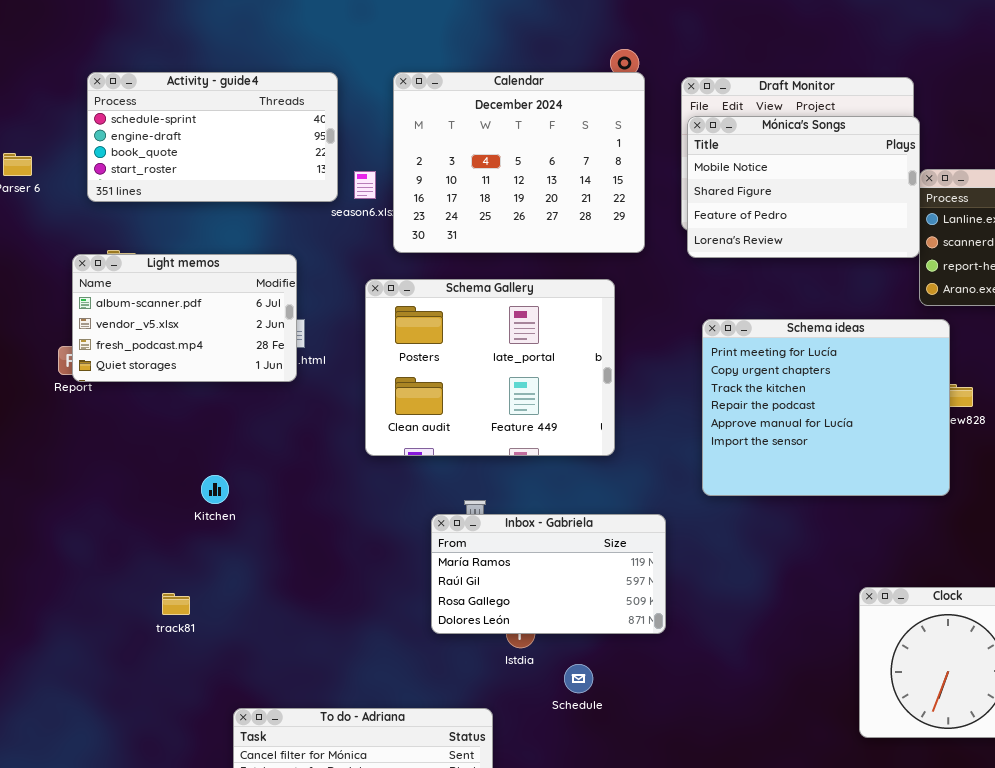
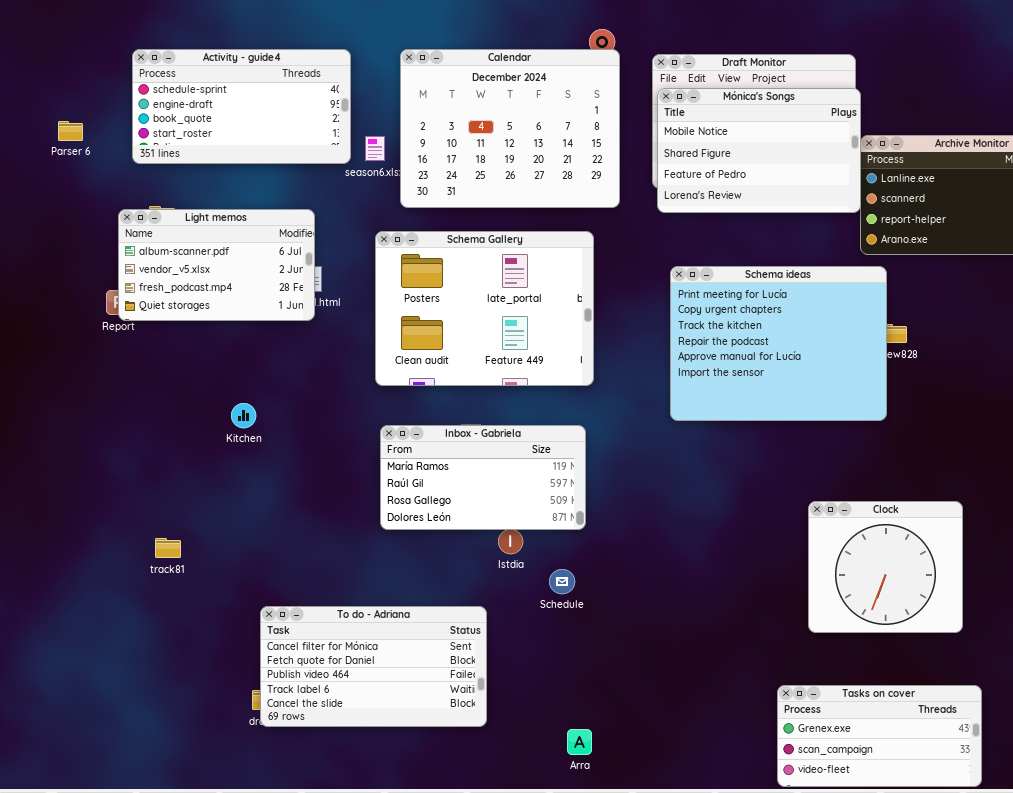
Inbox - Gabriela: [431,514,666,634] -> [380,425,586,530], moved
track81: [162,593,190,615] -> [155,538,181,558], moved

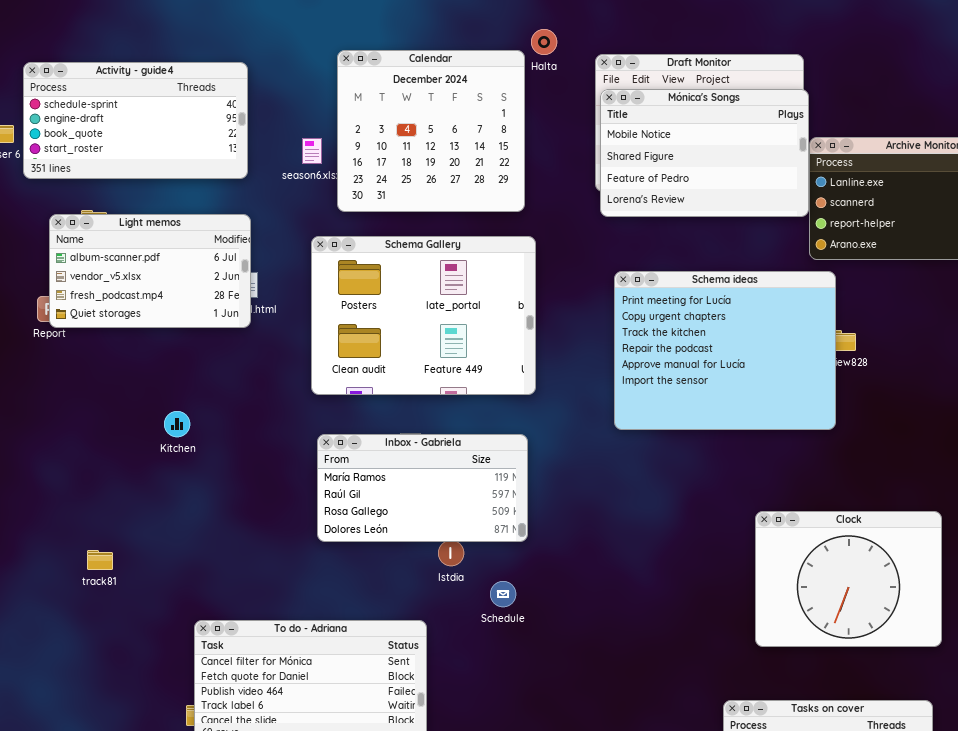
Activity - guide4: [132,49,351,164] -> [23,62,248,179], moved
Calendar: [400,49,620,208] -> [337,50,525,212], resized
Clock: [808,501,963,633] -> [755,511,942,647], resized

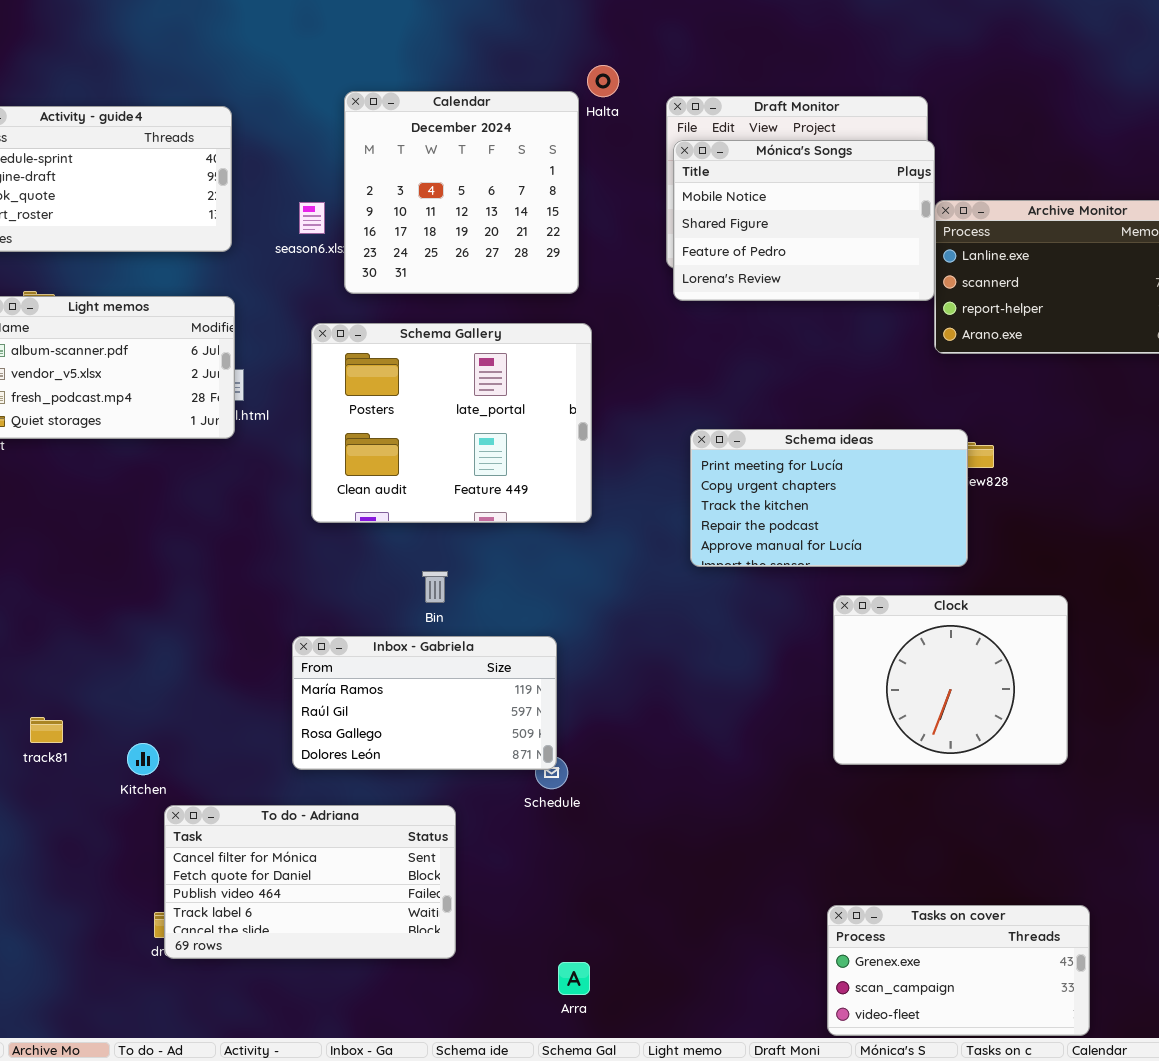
Schema ideas: [614,271,836,430] -> [690,429,968,567], resized
Kitchen: [164,411,190,437] -> [127,743,159,775], moved
Inbox - Gabriela: [317,434,528,542] -> [292,636,557,770], moved
Clock: [755,511,942,647] -> [833,595,1068,765], moved

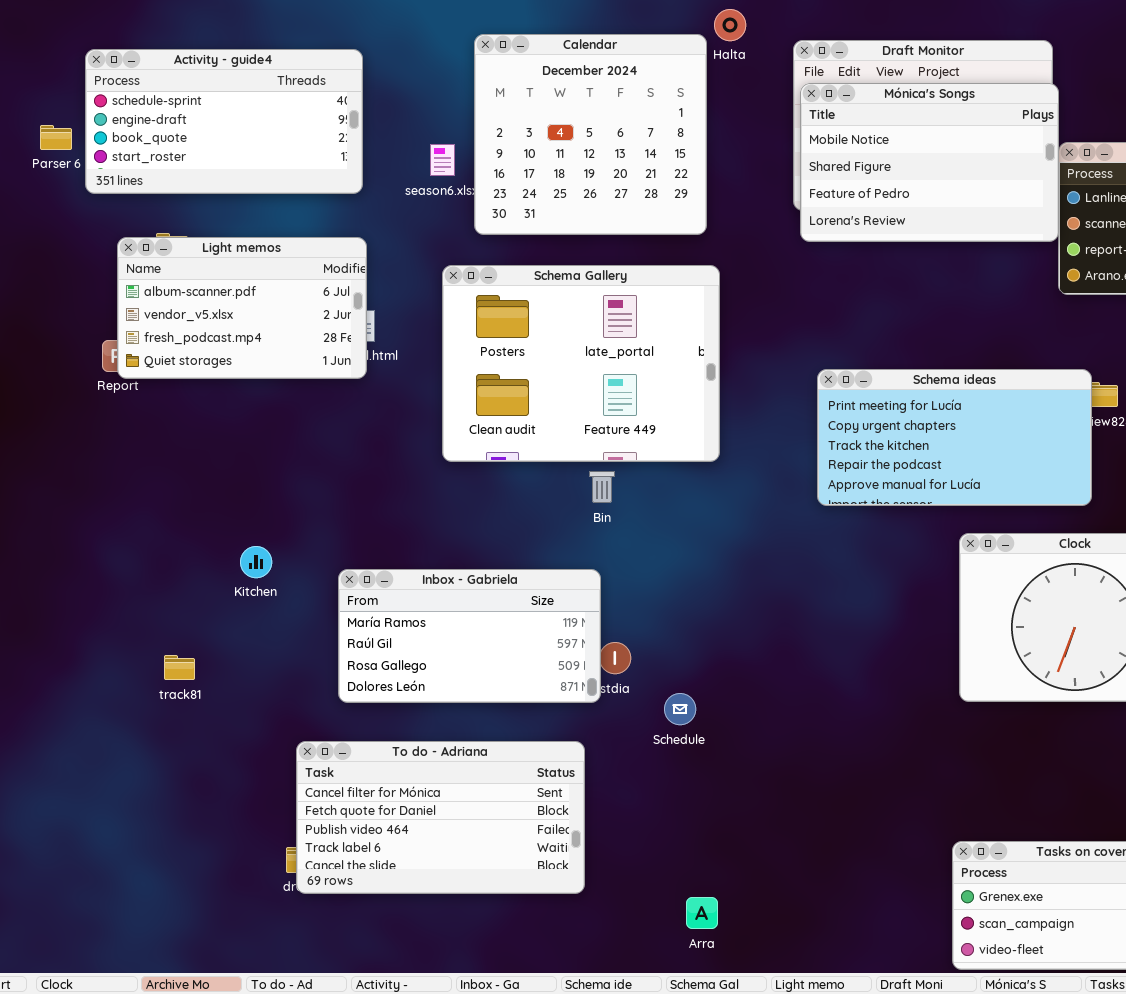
Bin: [422,571,448,603] -> [589,471,615,503], moved
Inbox - Gabriela: [292,636,557,770] -> [338,569,601,703], moved
Kitchen: [127,743,159,775] -> [240,546,272,578], moved

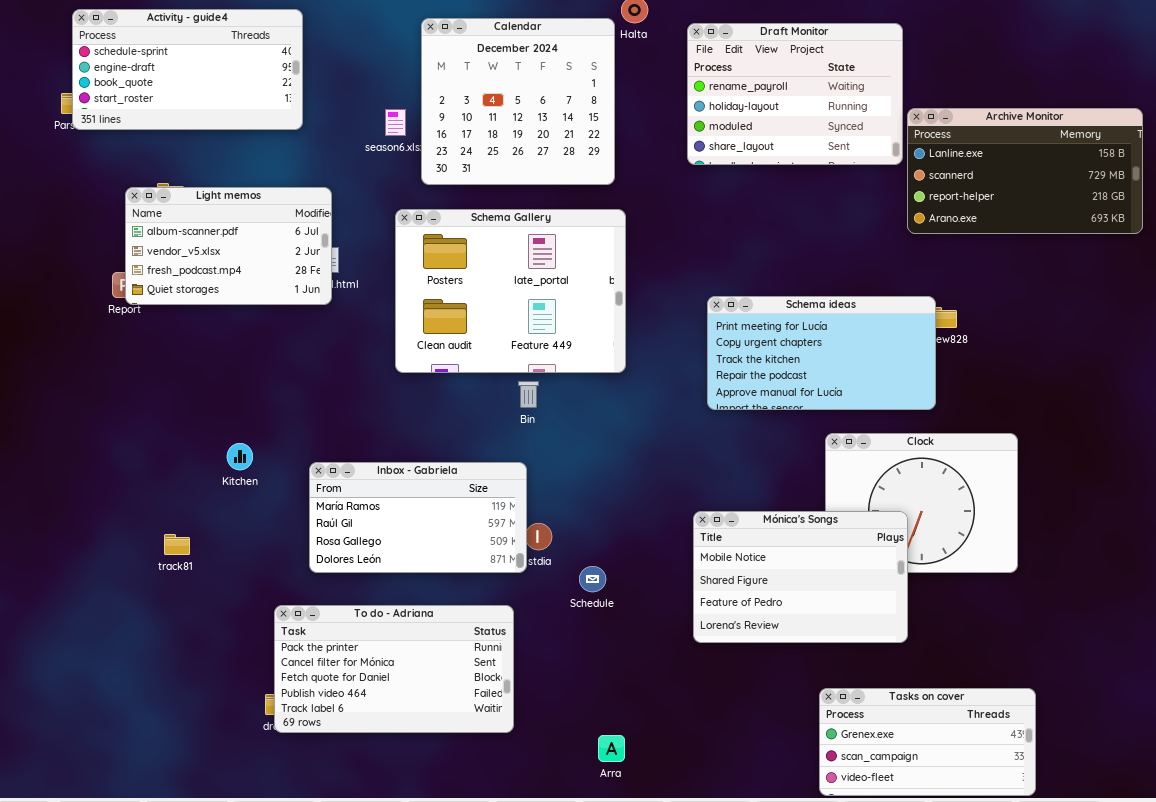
Activity - guide4: [85,49,363,194] -> [72,9,303,130], moved
Mónica's Songs: [800,83,1059,242] -> [693,511,908,643], moved
To do - Adriana: [296,741,585,894] -> [274,605,514,733], scrolled up 1 row

